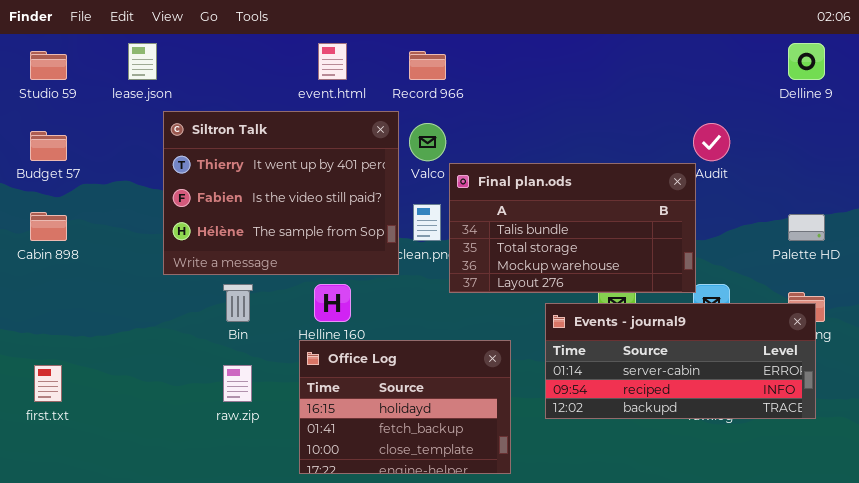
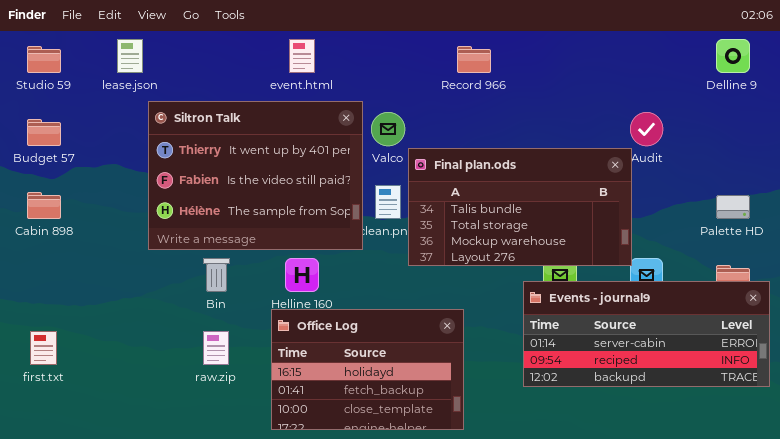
Record 966: [409,51,446,80] -> [457,46,491,73], moved
Events - journal9: [545,303,816,419] -> [523,281,770,387], moved

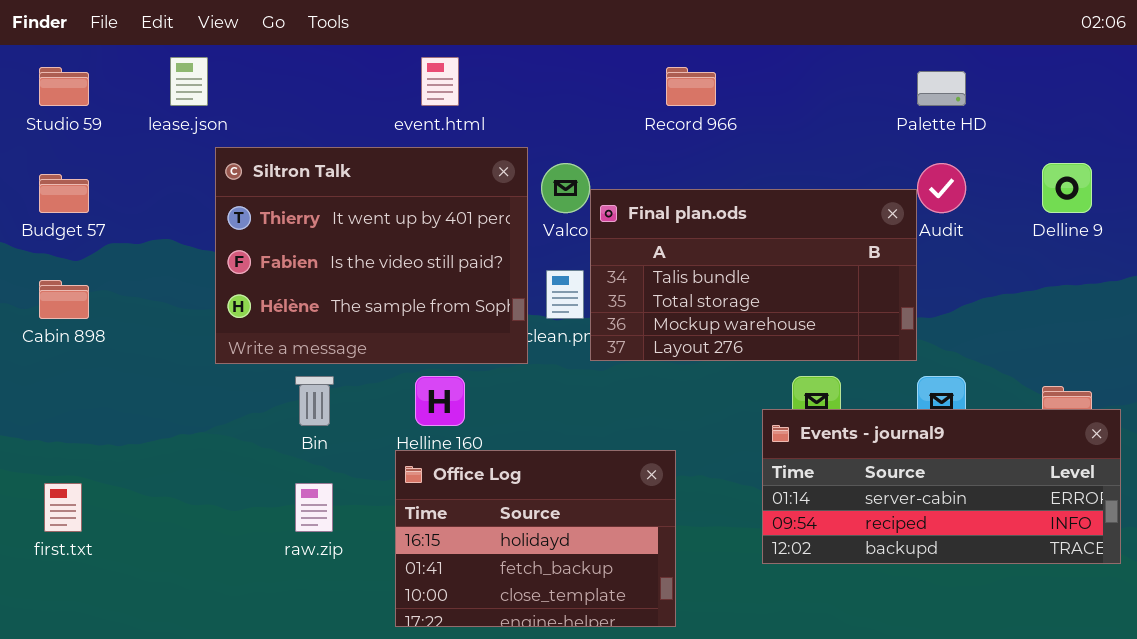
Delline 9: [716,39,750,73] -> [1042,163,1092,213], moved
Final plan.ods: [408,148,632,266] -> [590,189,917,361], moved
Palette HD: [716,195,750,219] -> [917,71,966,106], moved

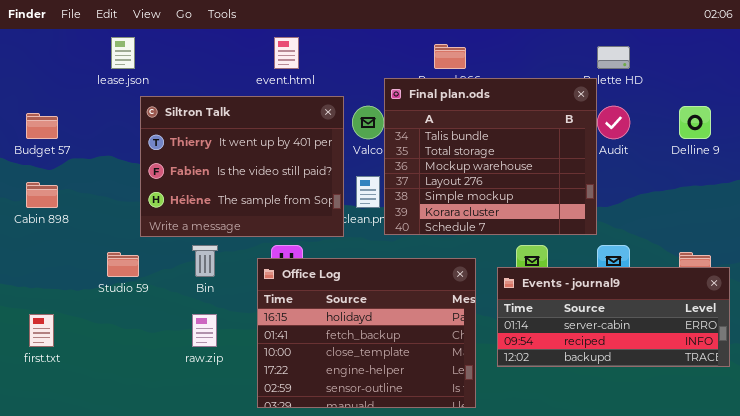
Studio 59: [39,67,89,106] -> [107,252,139,277], moved
Final plan.ods: [590,189,917,361] -> [384,78,597,235], resized
Office Log: [395,450,676,627] -> [257,258,476,408], resized

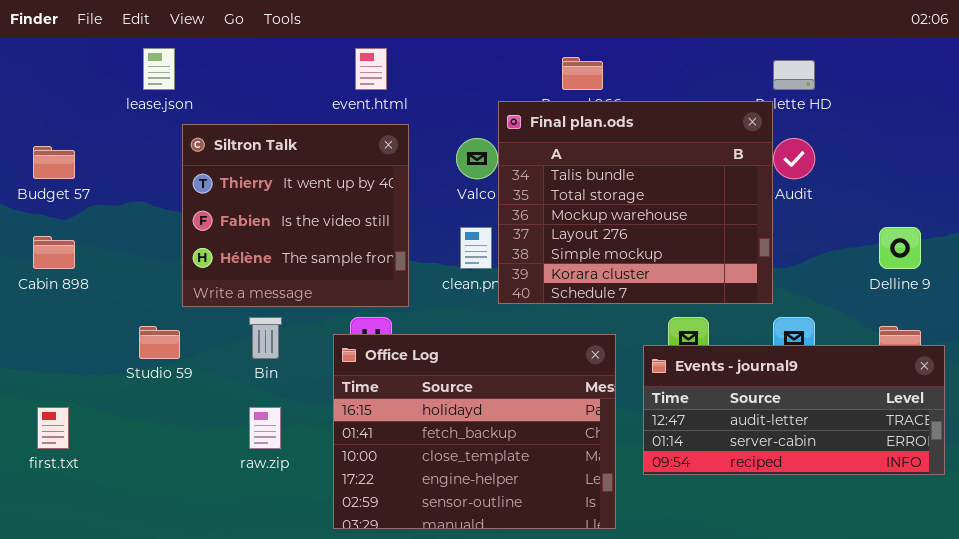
Siltron Talk: [140,96,344,237] -> [182,124,409,307], resized
Delline 9: [679,106,711,139] -> [879,227,921,269], moved
Events - journal9: [497,267,730,367] -> [643,345,945,475], scrolled up 1 row

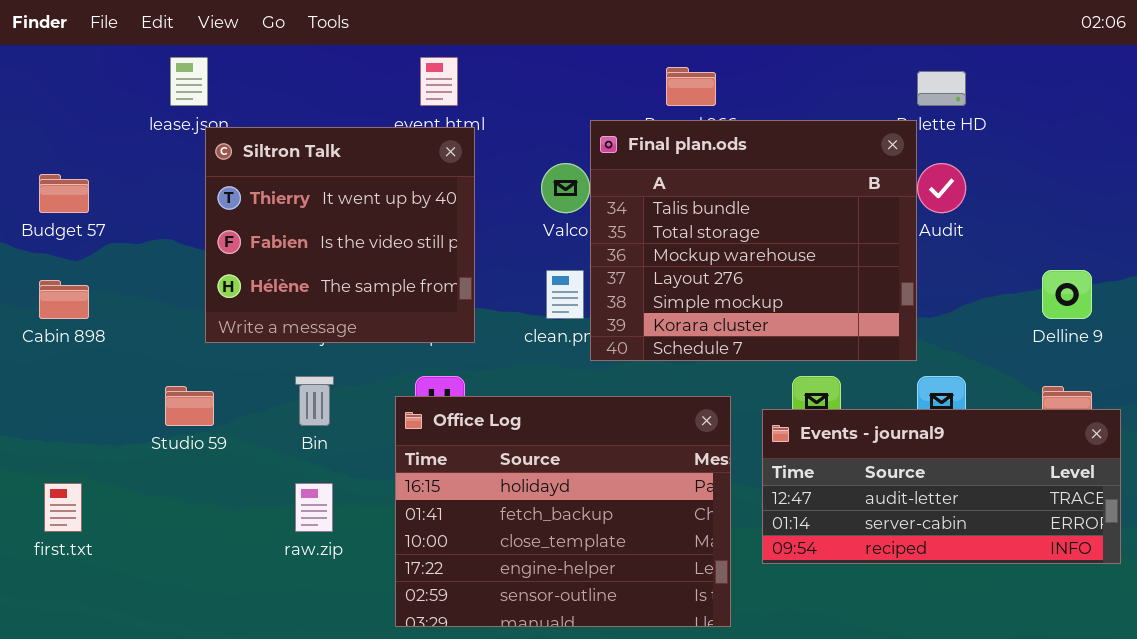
Siltron Talk: [182,124,409,307] -> [205,127,475,343], moved

